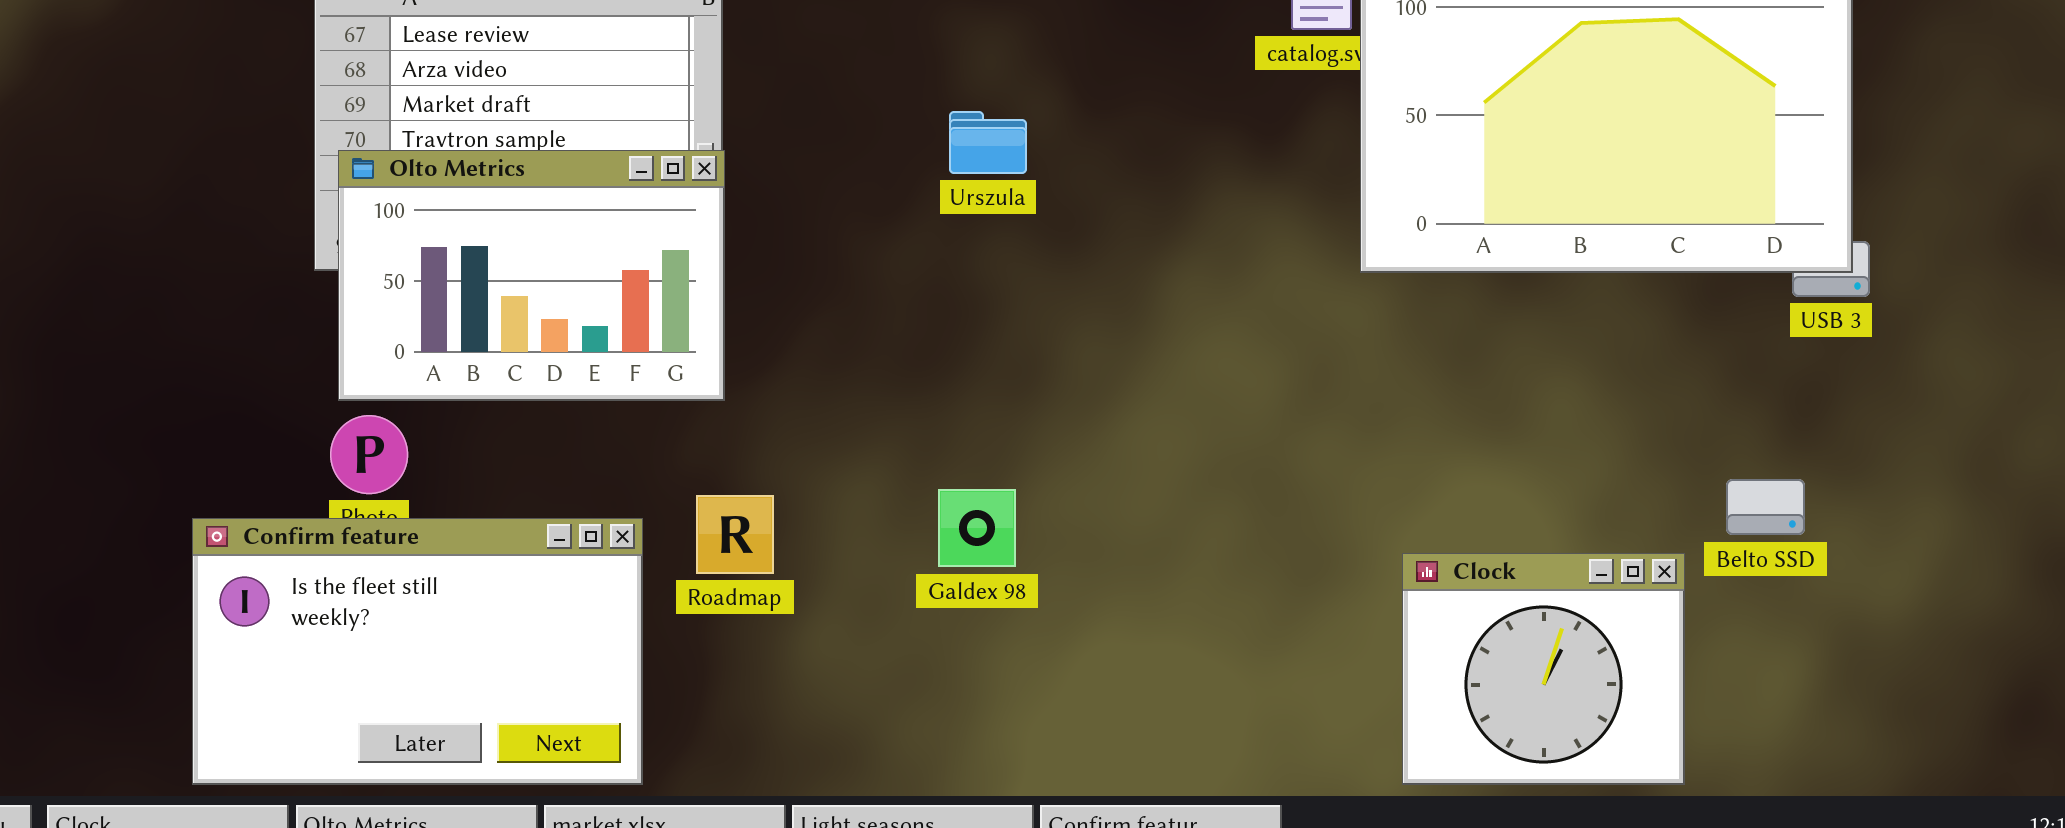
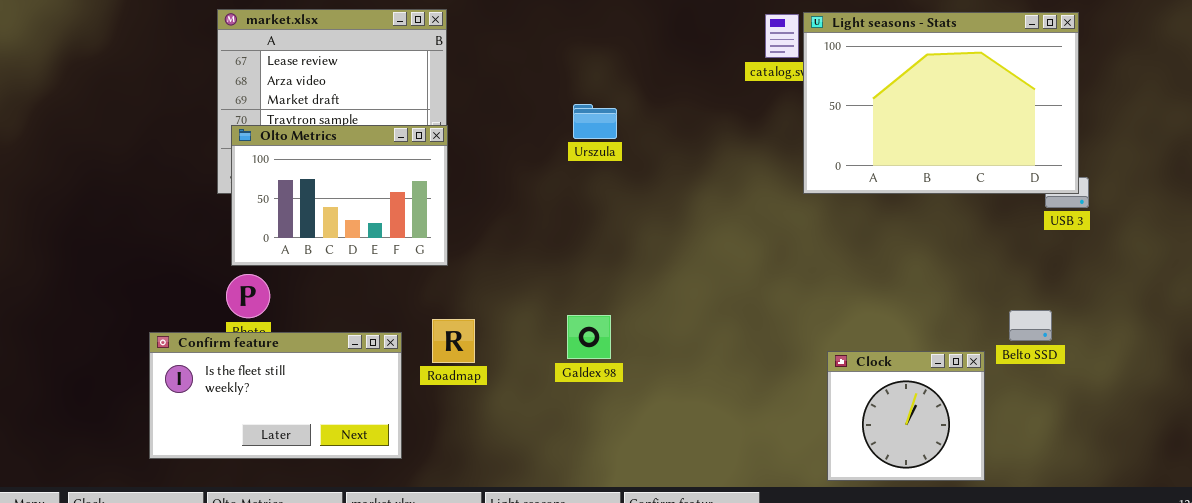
Confirm feature: [192,518,643,785] -> [149,332,402,459], resized

